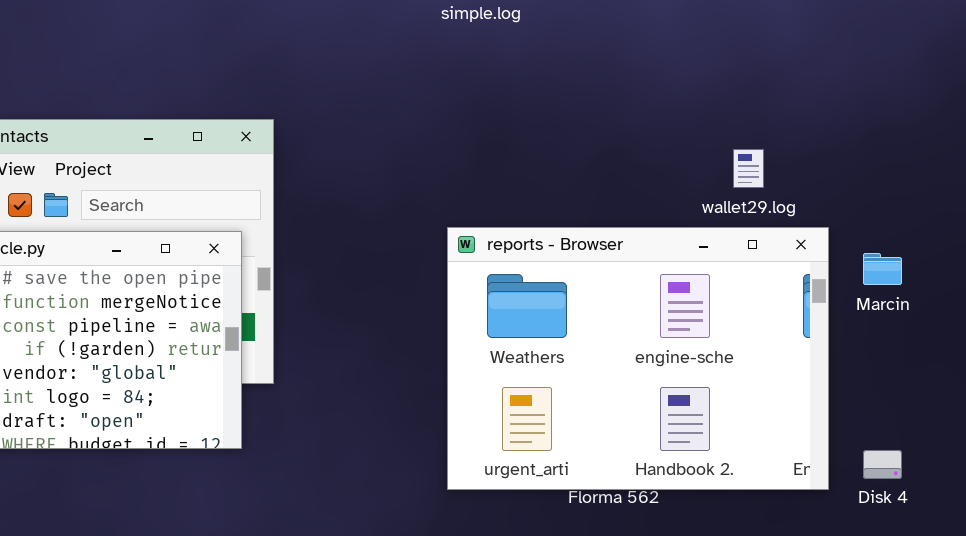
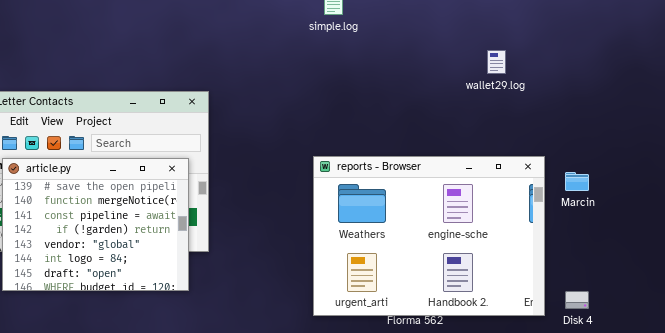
wallet29.log: [733,149,764,188] -> [487,50,506,74], moved

